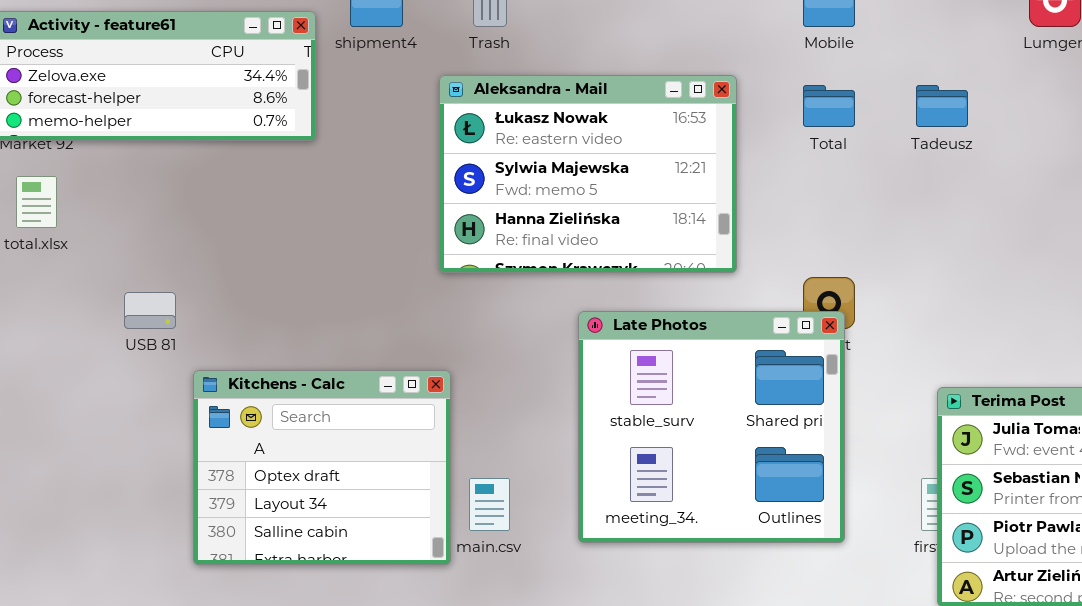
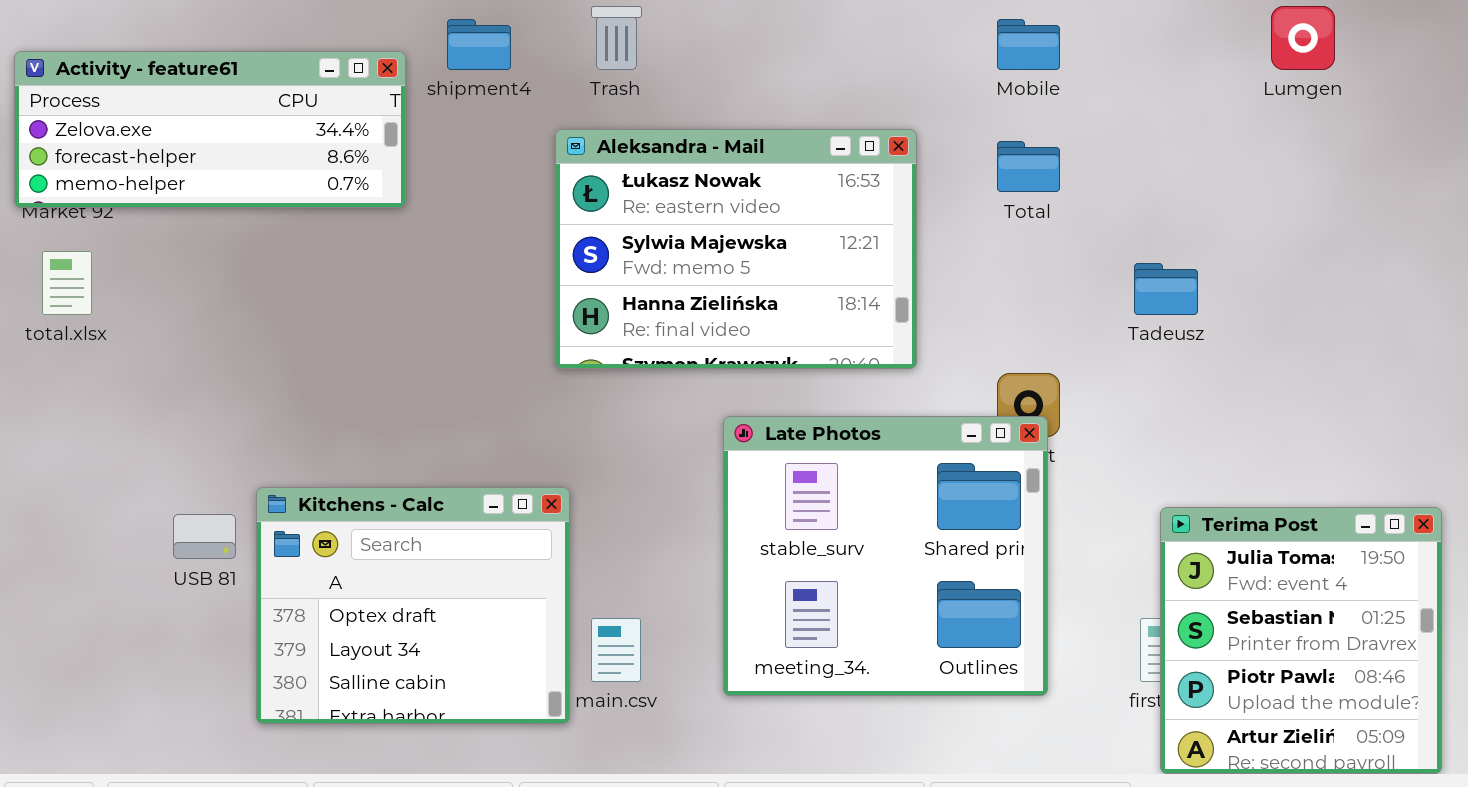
Tadeusz: [916,85,968,127] -> [1134,263,1198,315], moved
USB 81: [124,292,176,329] -> [173,514,236,559], moved

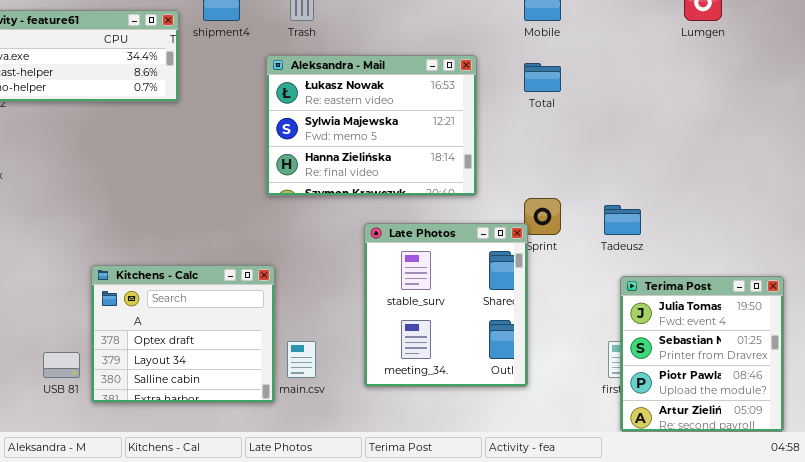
Tadeusz: [1134,263,1198,315] -> [604,205,641,235], moved
Late Photos: [723,416,1048,696] -> [364,223,528,387], resized
USB 81: [173,514,236,559] -> [43,352,80,378], moved

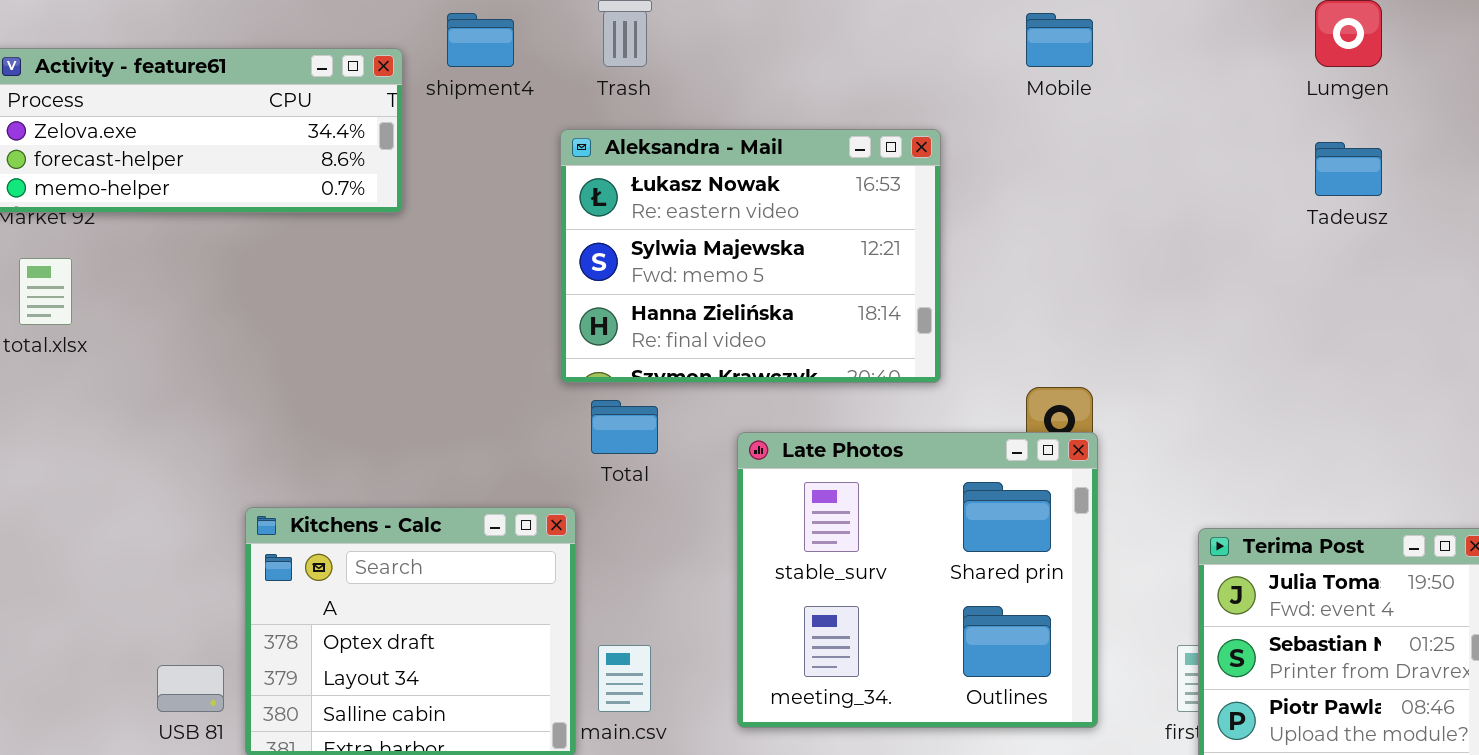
Total: [524,63,561,92] -> [591,400,658,454], moved
Tadeusz: [604,205,641,235] -> [1315,142,1382,196], moved
Late Photos: [364,223,528,387] -> [737,432,1098,728], resized

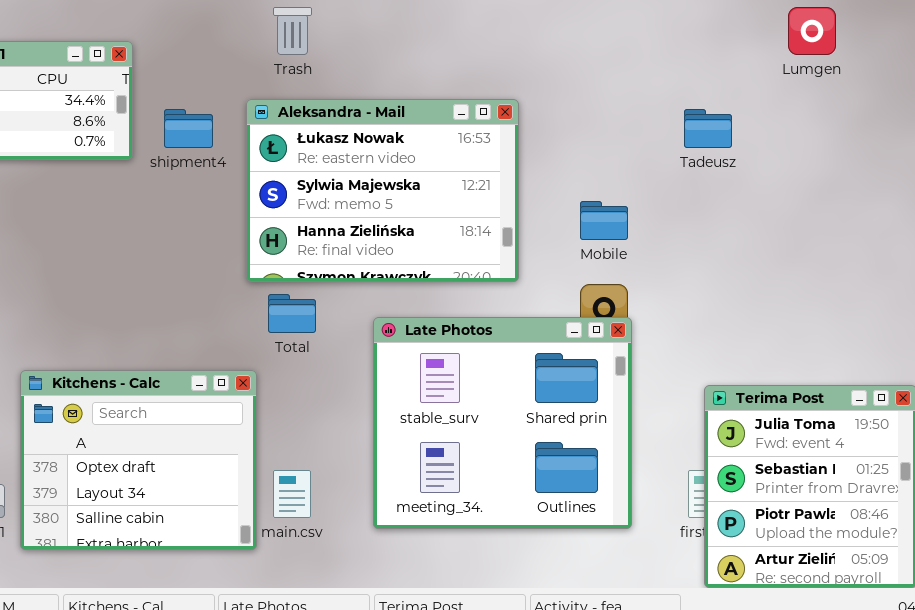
shipment4: [447,13,514,67] -> [164,109,213,148], moved
Mobile: [1026,13,1093,67] -> [580,201,628,240], moved
Tadeusz: [1315,142,1382,196] -> [684,109,732,148], moved

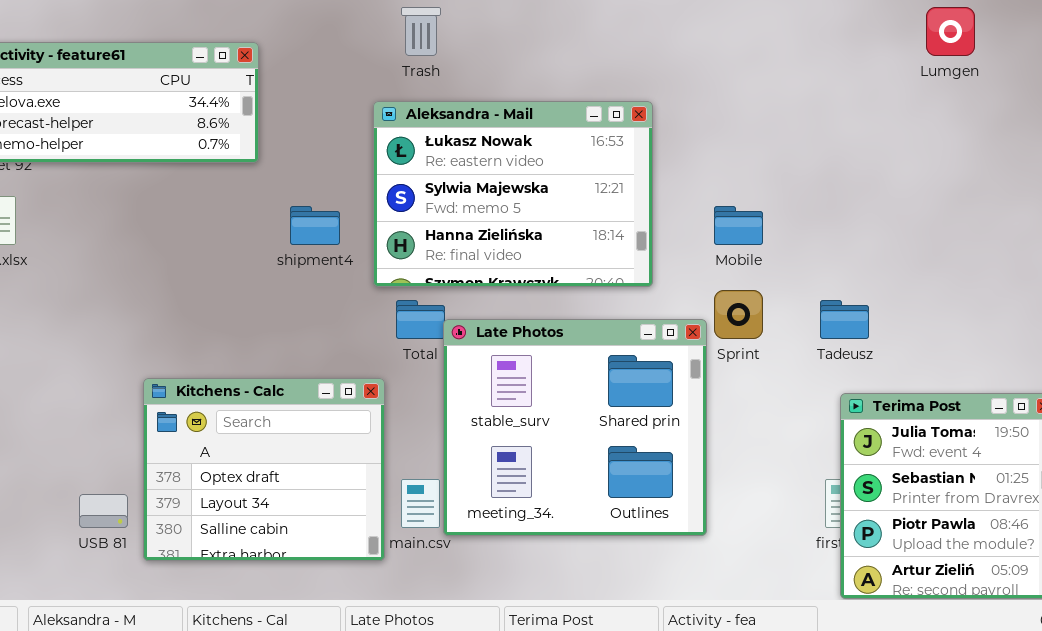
shipment4: [164,109,213,148] -> [290,206,340,245], moved
Tadeusz: [684,109,732,148] -> [820,300,869,339], moved
Late Photos: [373,317,632,529] -> [443,319,707,536], moved

